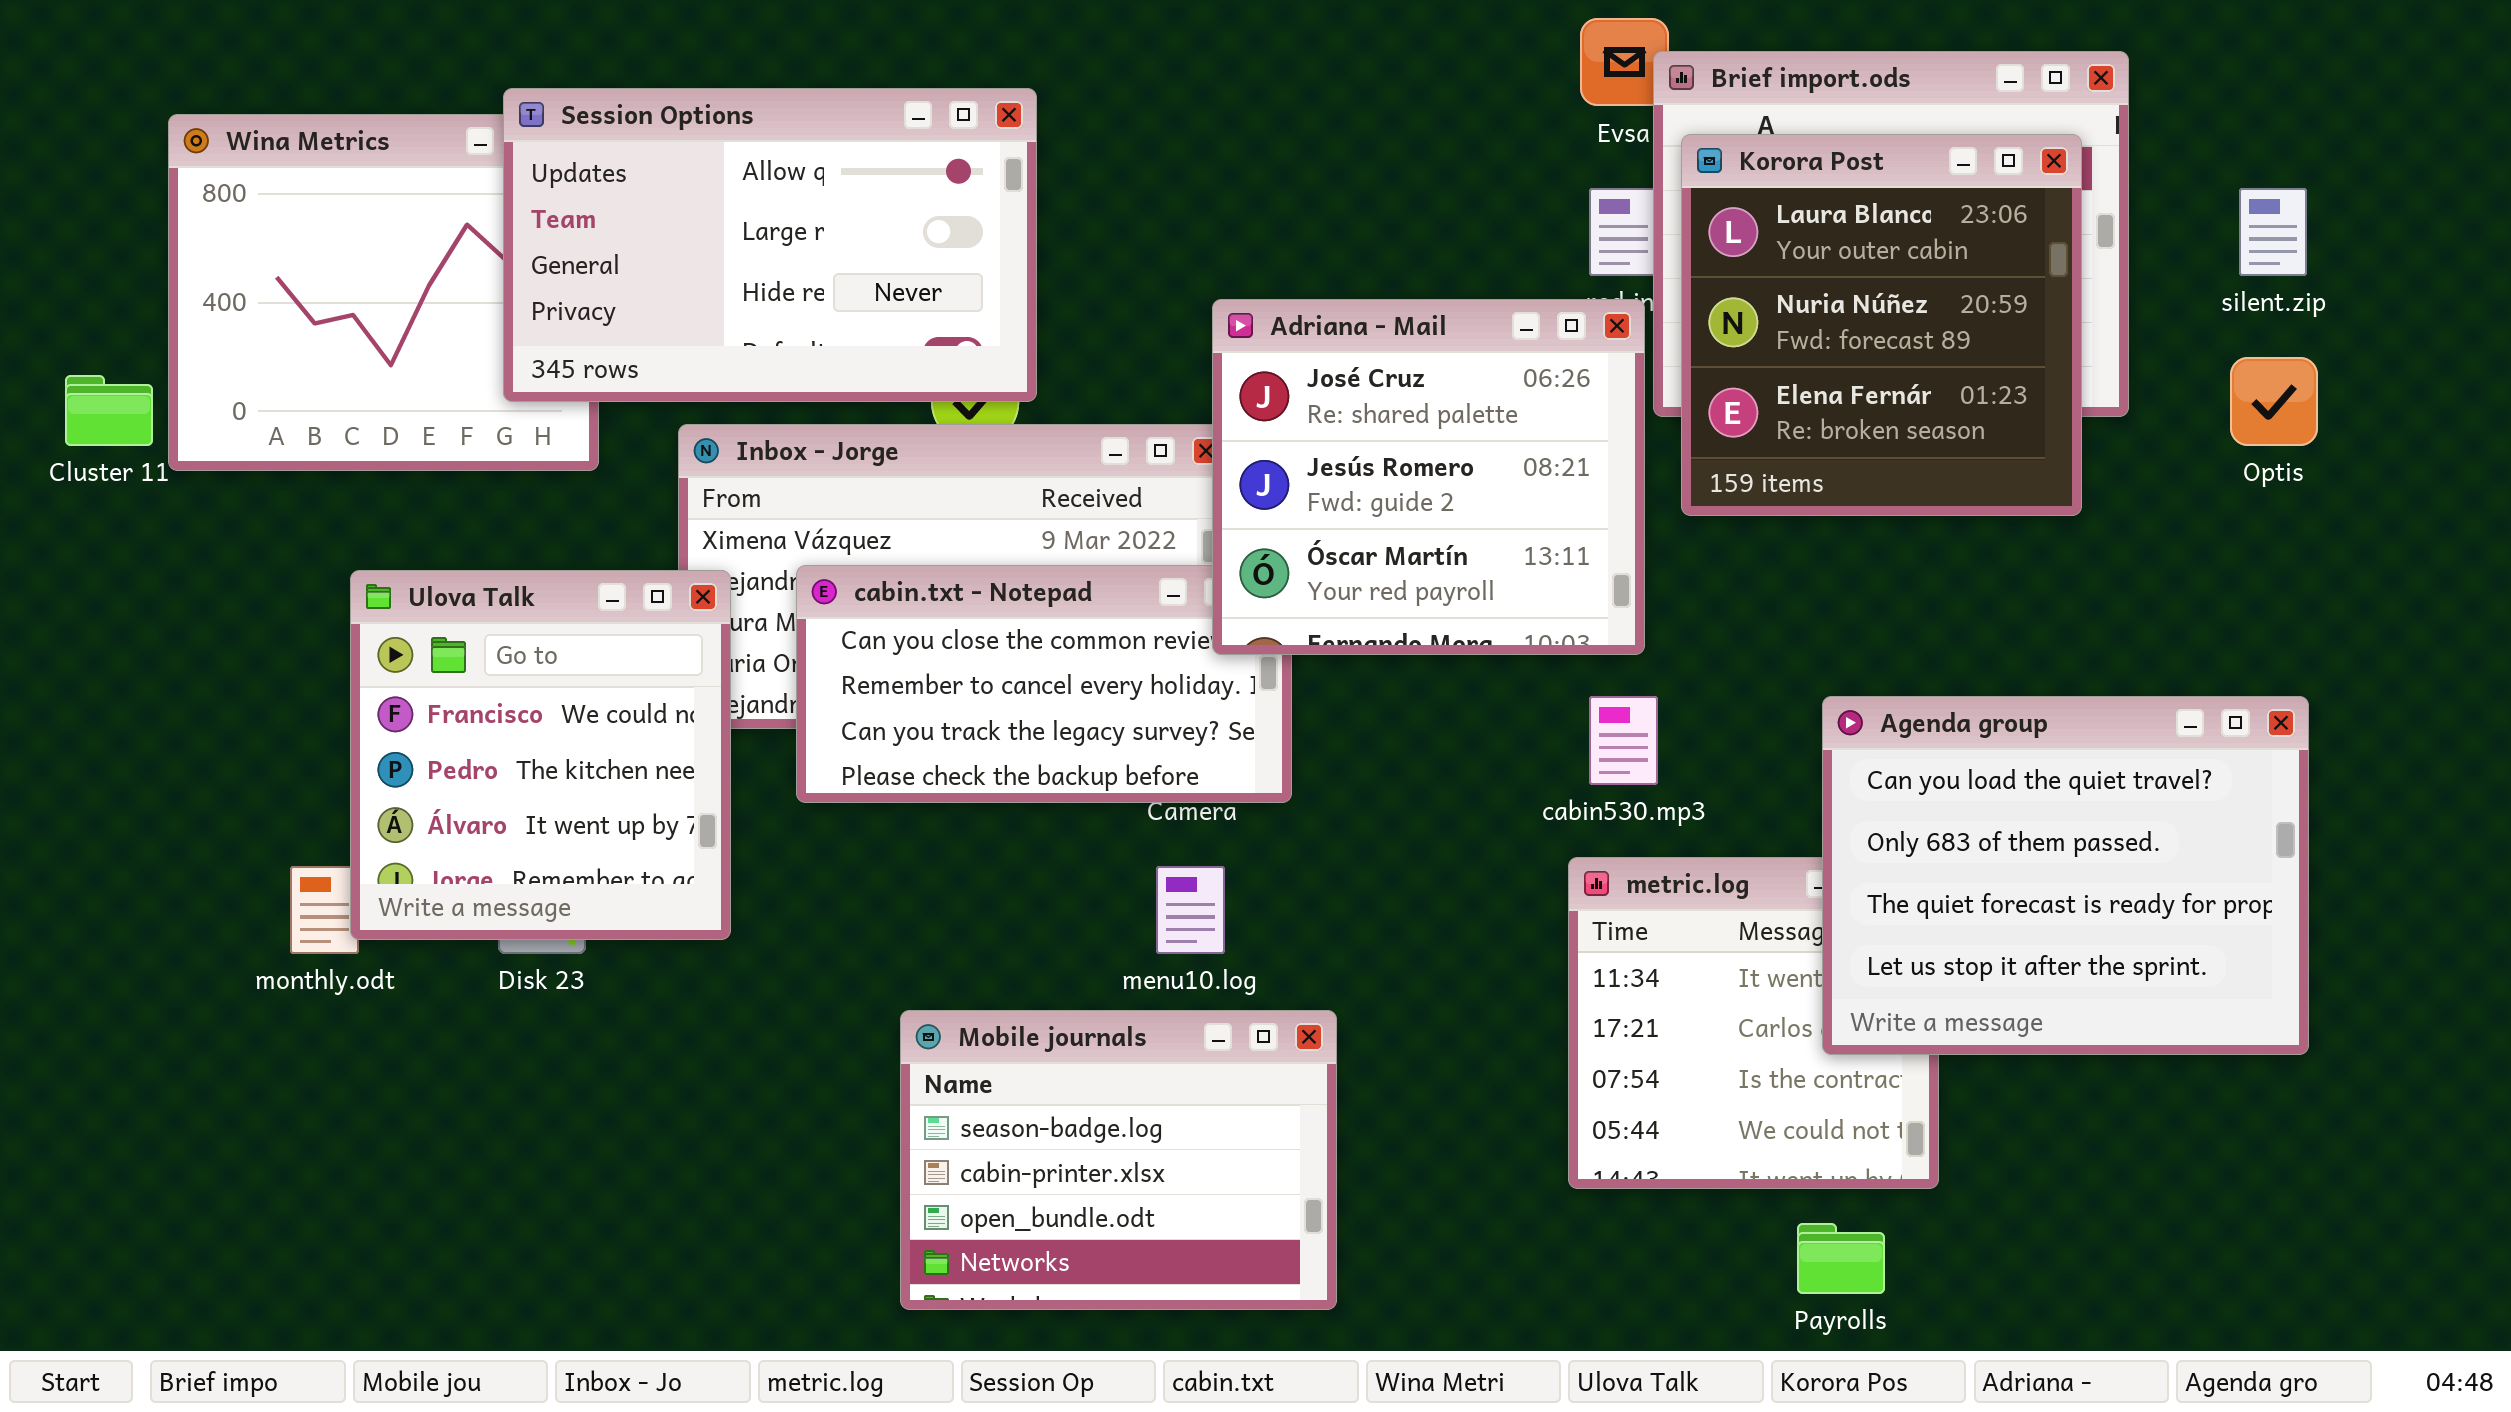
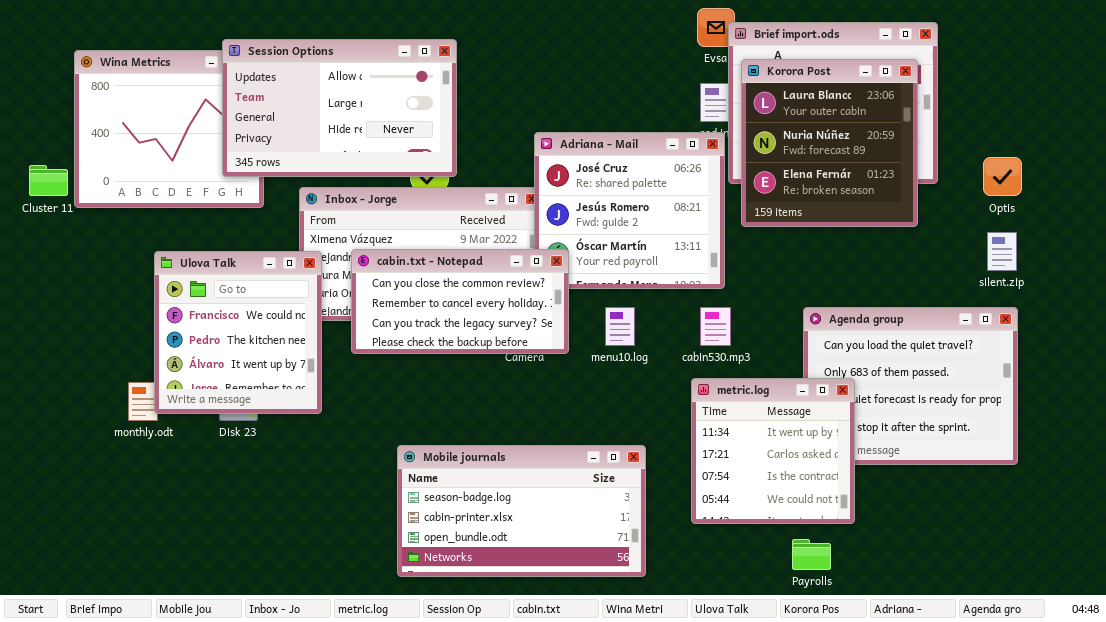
silent.zip: [2239,188,2307,276] -> [987,232,1017,271], moved
cabin.txt - Notepad: [796,565,1292,803] -> [351,249,569,354], raised
metric.log: [1568,857,1939,1189] -> [691,378,855,524], raised
menu10.log: [1156,866,1225,954] -> [605,307,635,346], moved
Mobile journals: [900,1010,1337,1310] -> [397,445,646,577], resized

